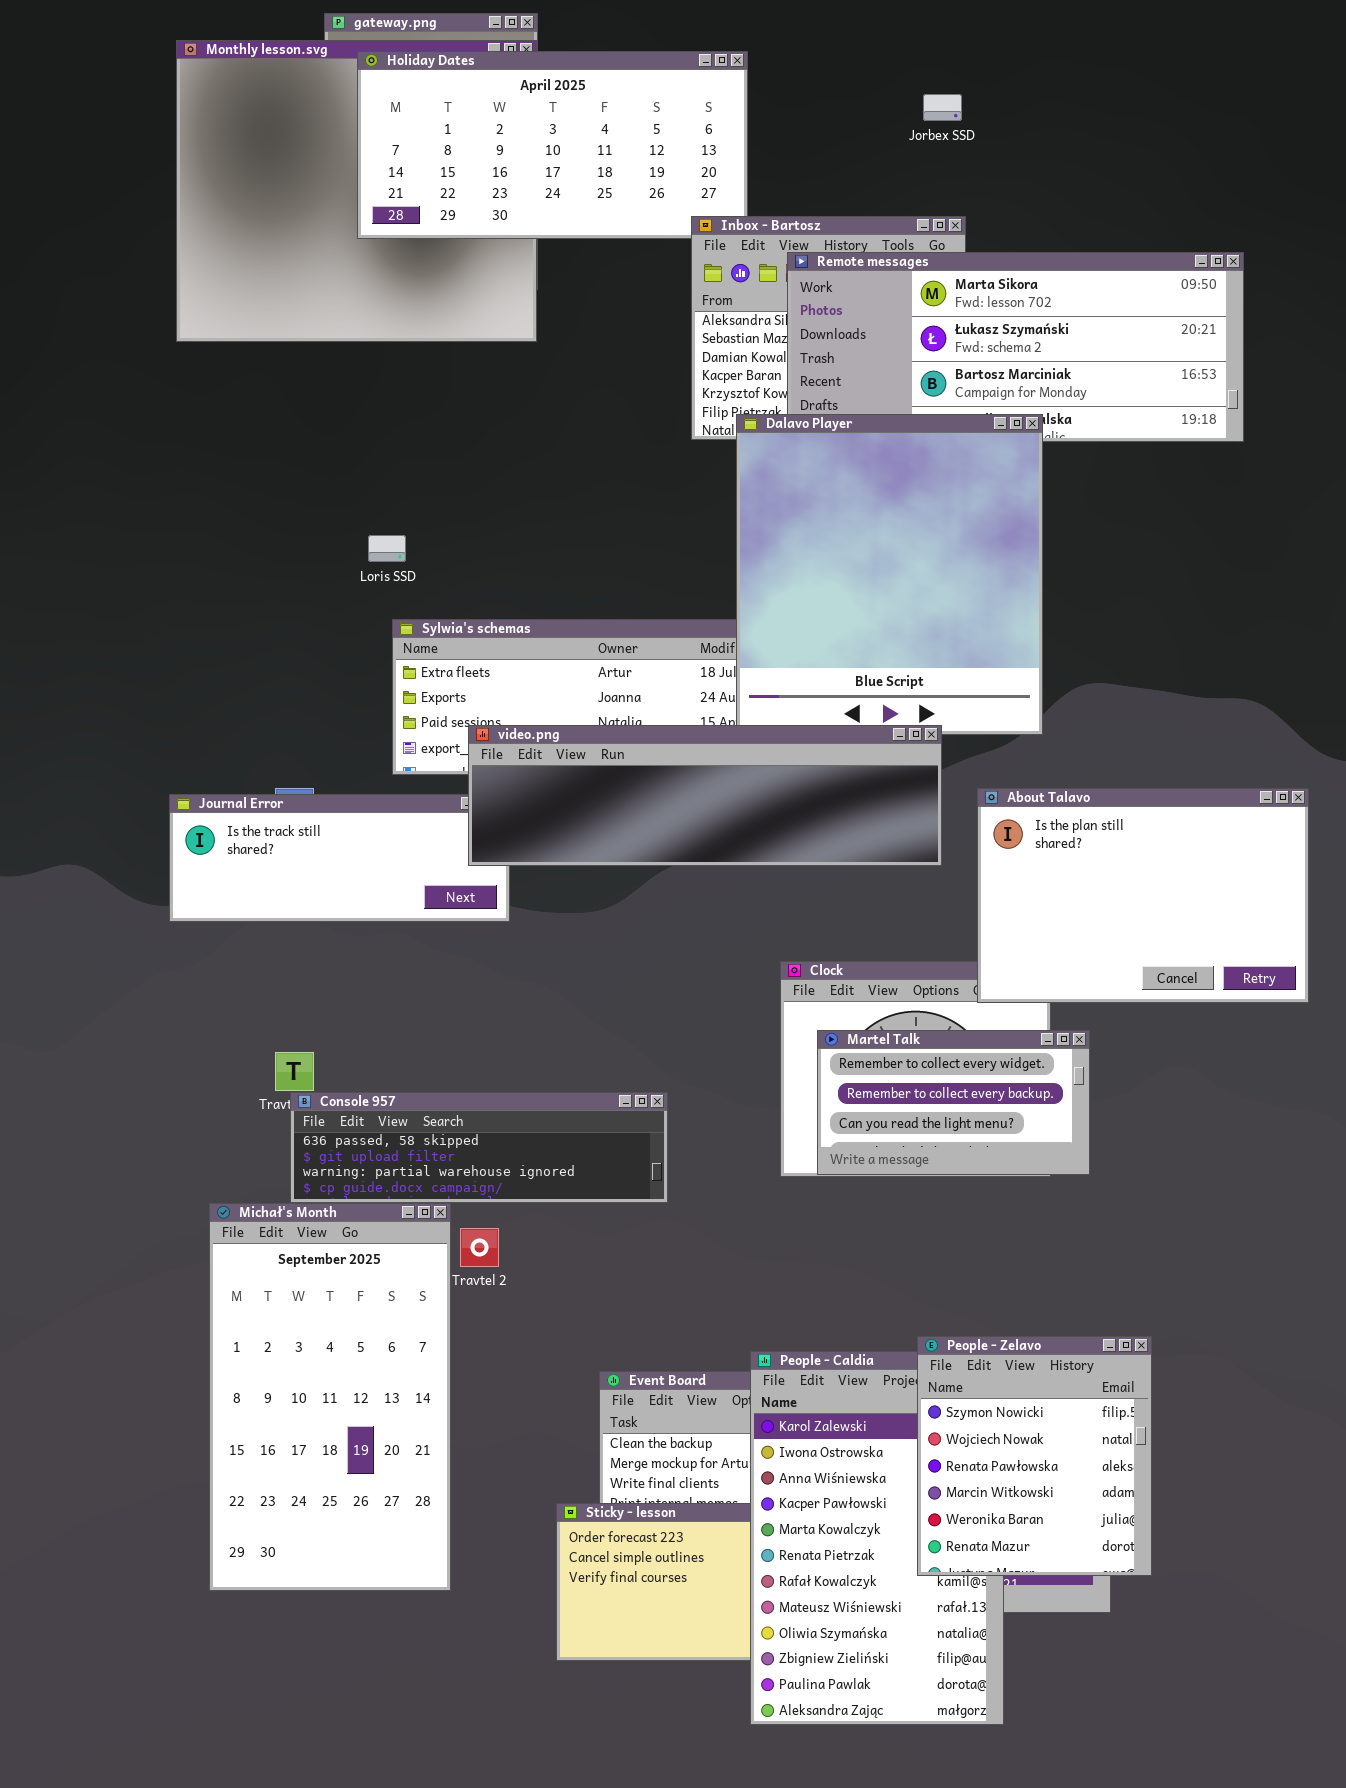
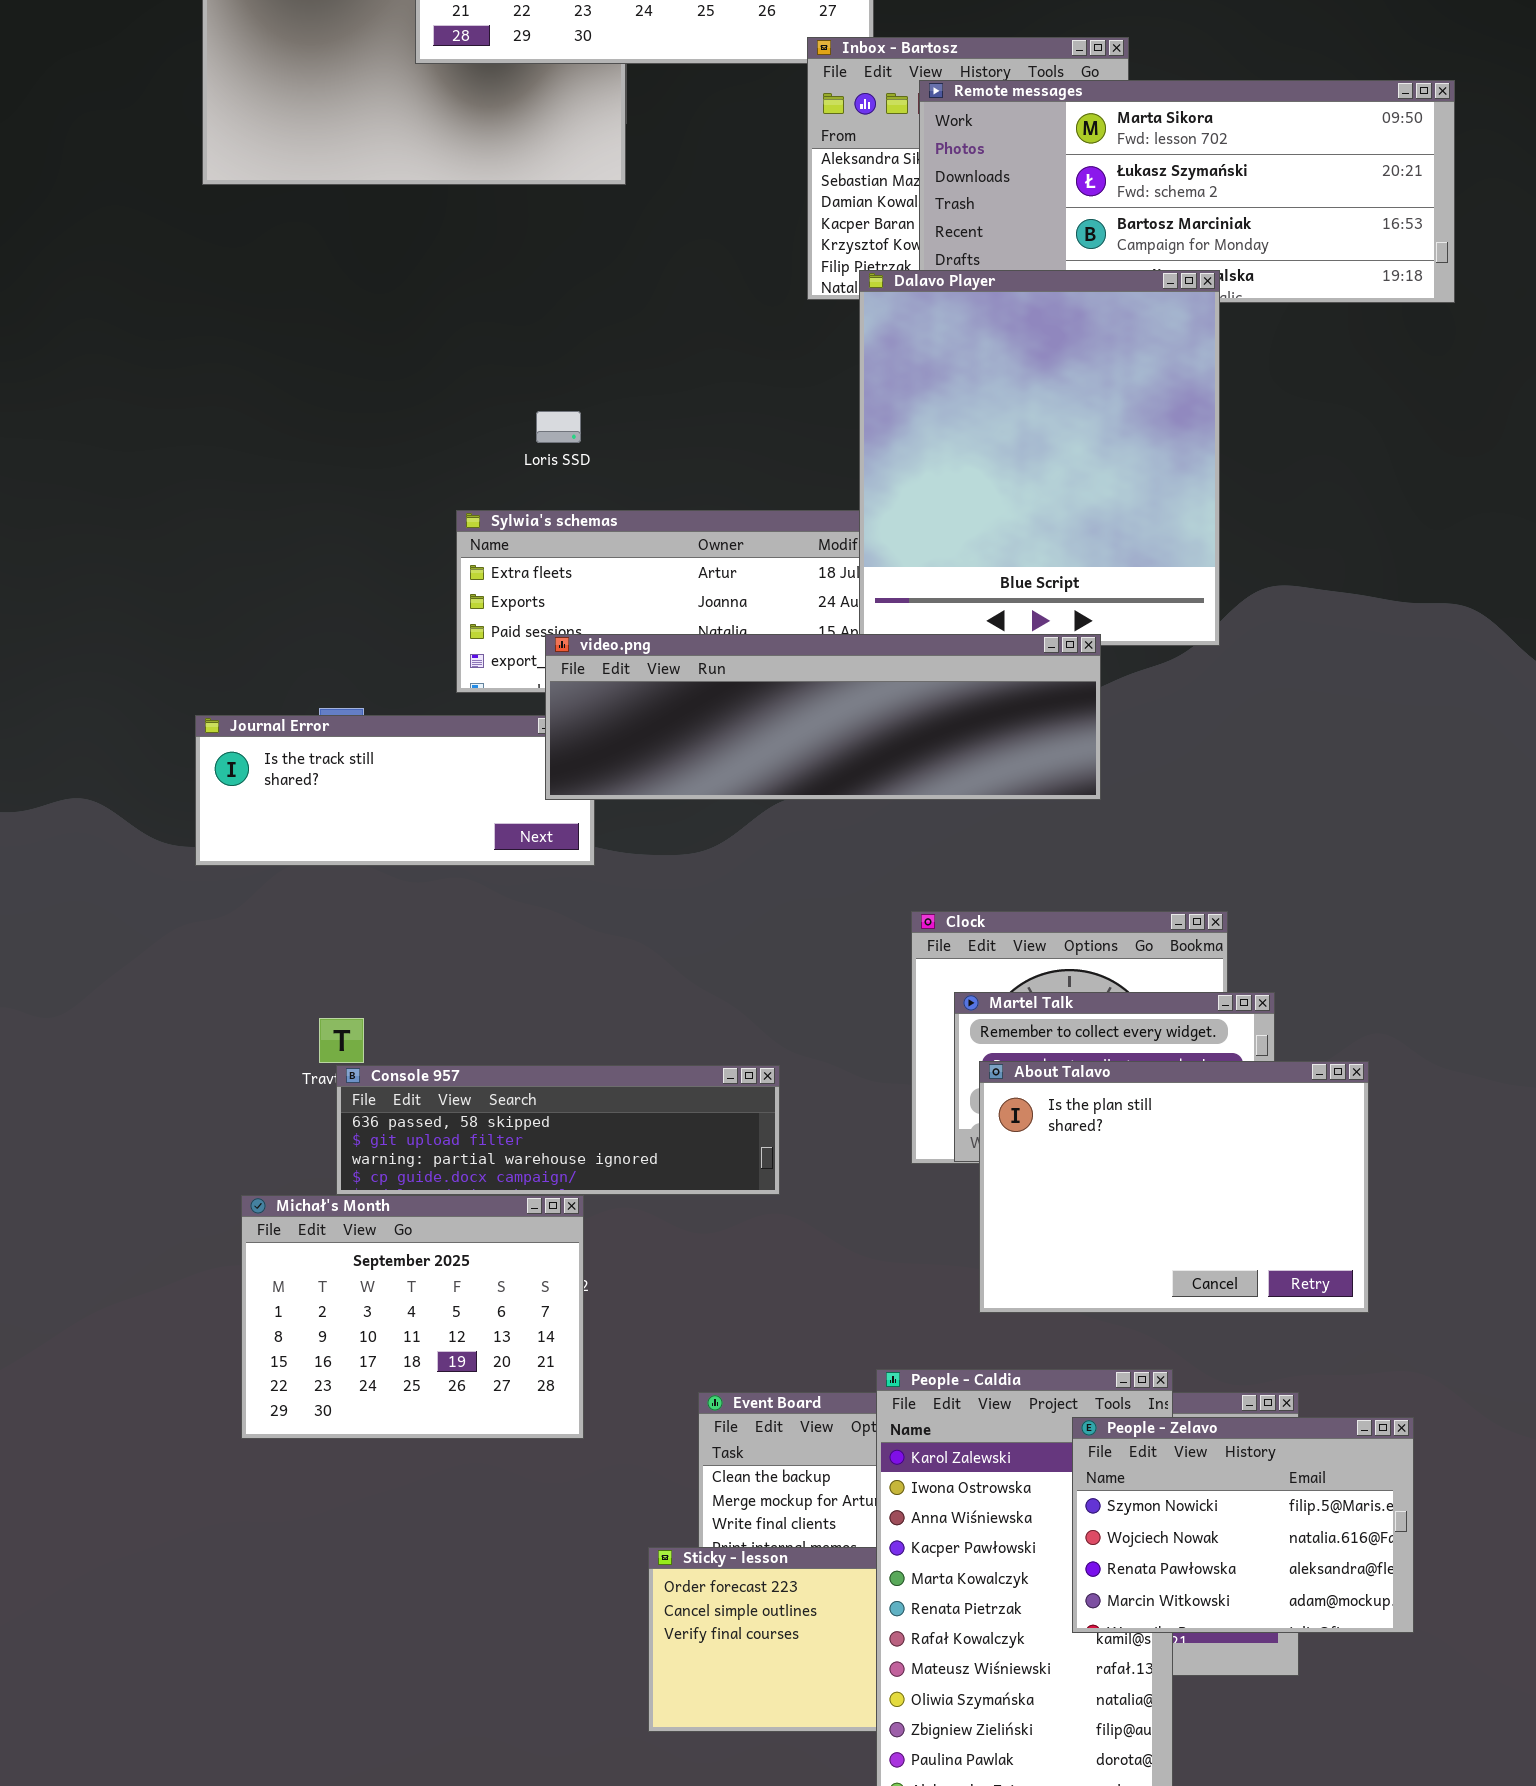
Loris SSD: [368,535,406,562] -> [536,411,581,443], moved
About Talavo: [977,788,1309,1003] -> [979,1061,1369,1313], moved
Michał's Month: [209,1203,451,1591] -> [241,1195,584,1439], resized
People - Zelavo: [917,1336,1152,1576] -> [1072,1417,1414,1633], resized

